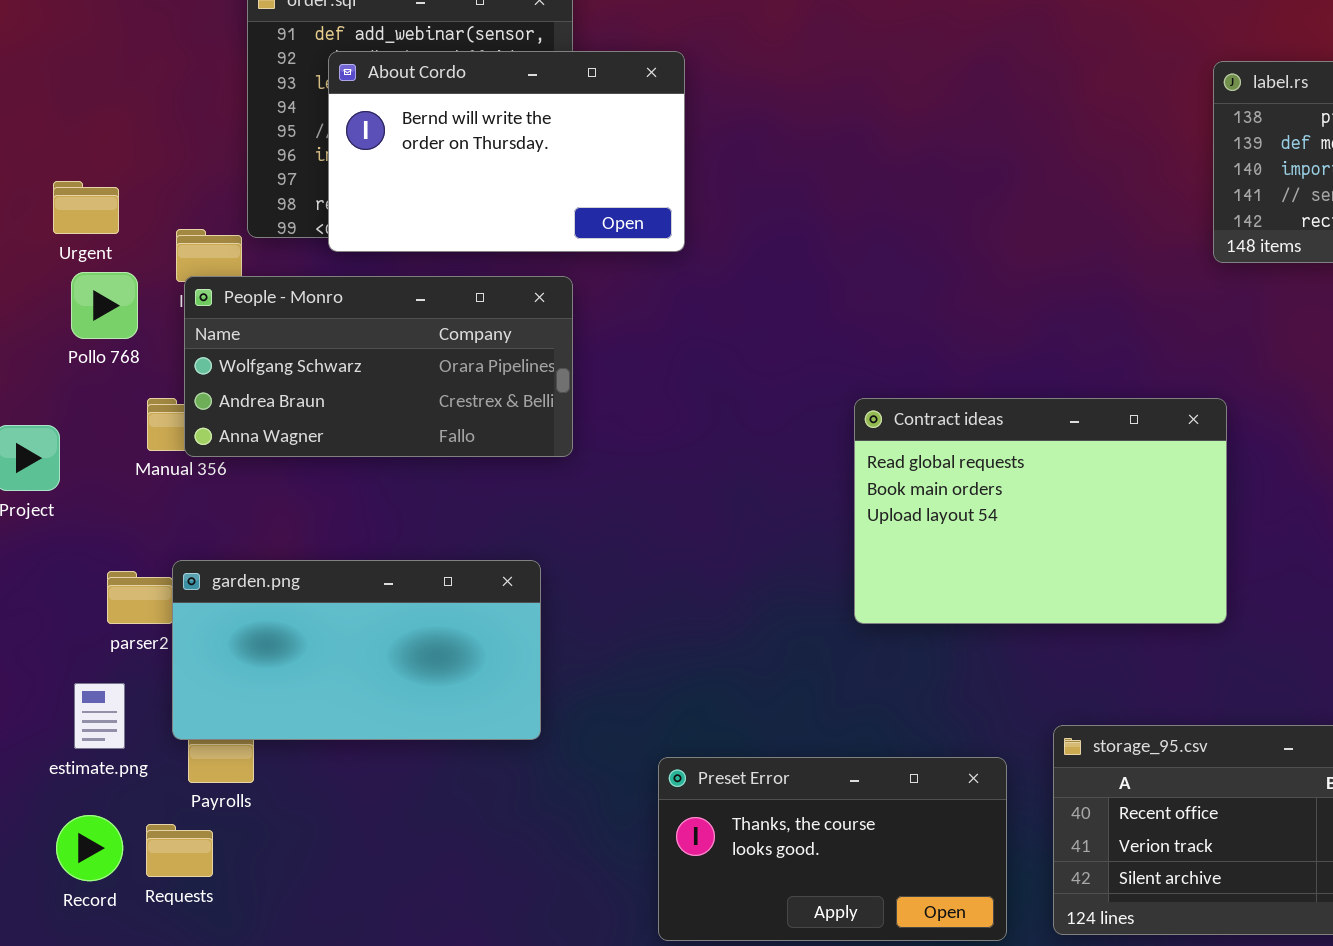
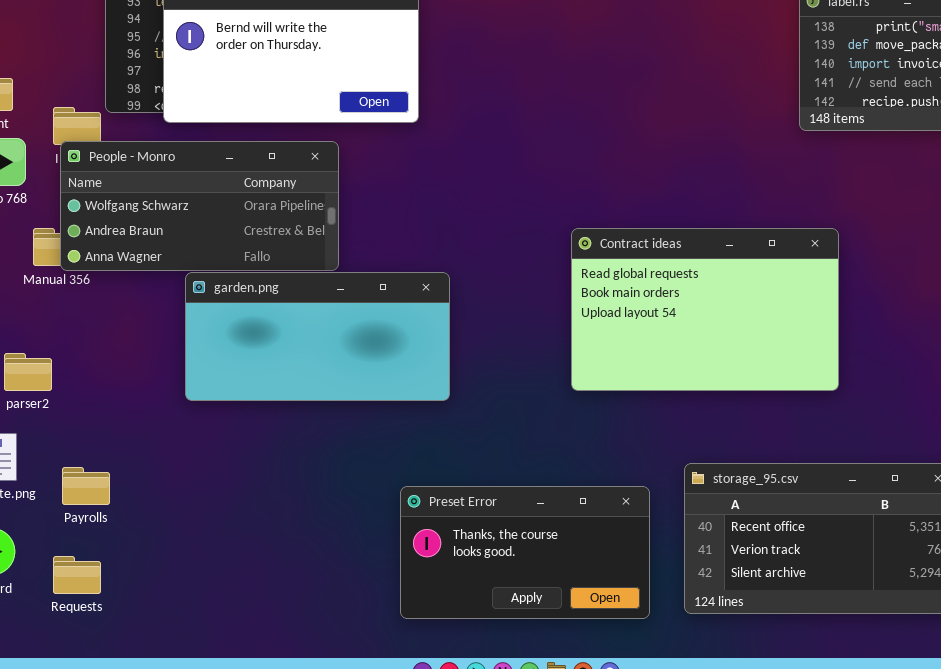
Contract ideas: [854,398,1227,624] -> [571,228,839,391], moved
garden.png: [172,560,541,740] -> [185,272,450,401], moved
Requests: [146,824,213,877] -> [53,556,101,594], moved

